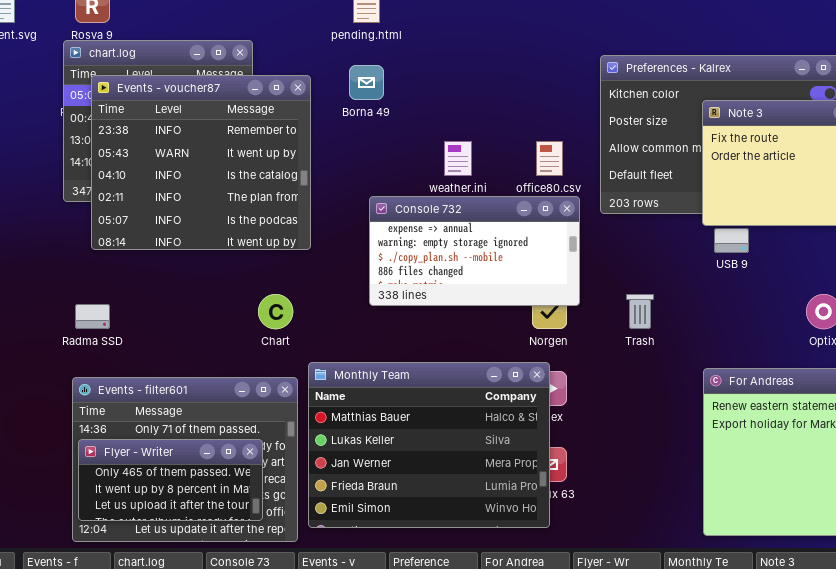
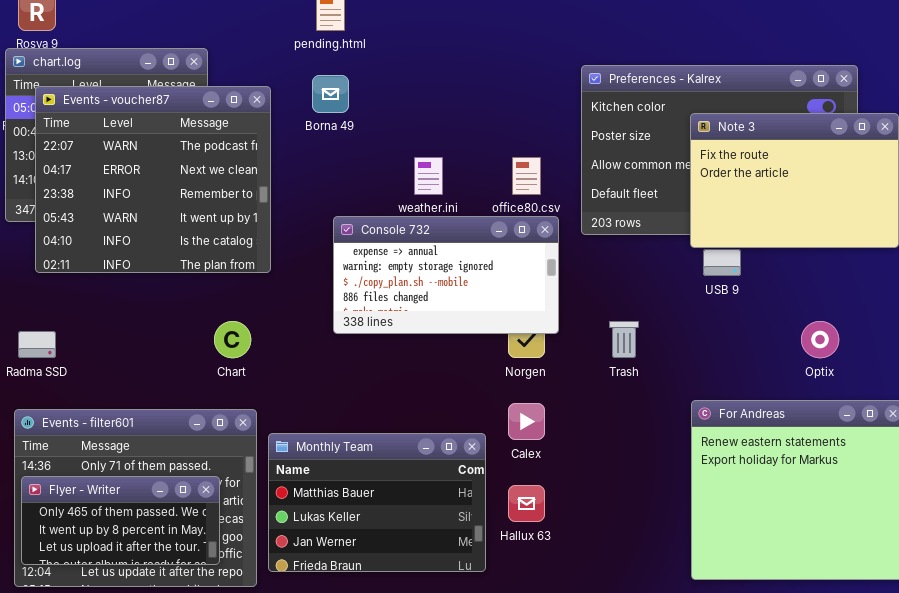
Events - voucher87: [91,75,311,250] -> [35,86,271,273], scrolled up 2 rows
Monthly Team: [308,362,550,528] -> [268,433,486,572], resized

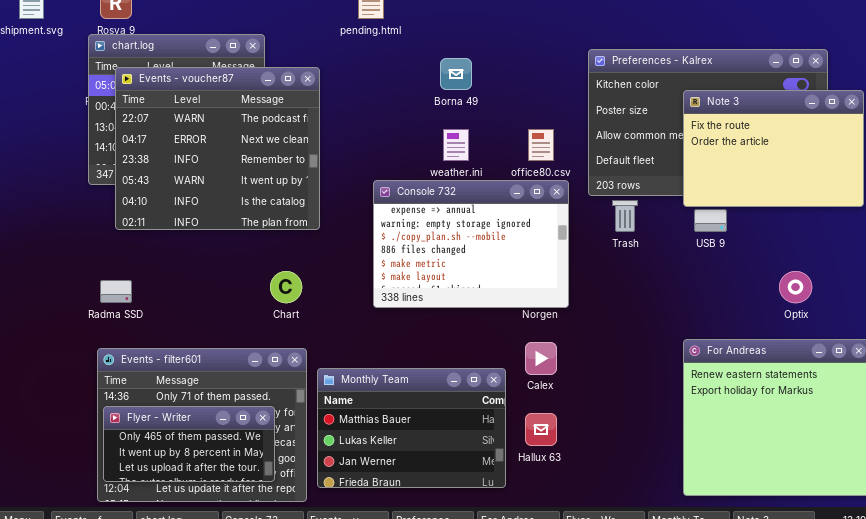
Borna 49: [312,75,349,113] -> [440,58,472,90], moved
Console 732: [333,216,559,334] -> [373,180,569,308], resized
Trash: [609,321,639,358] -> [612,200,638,232], moved

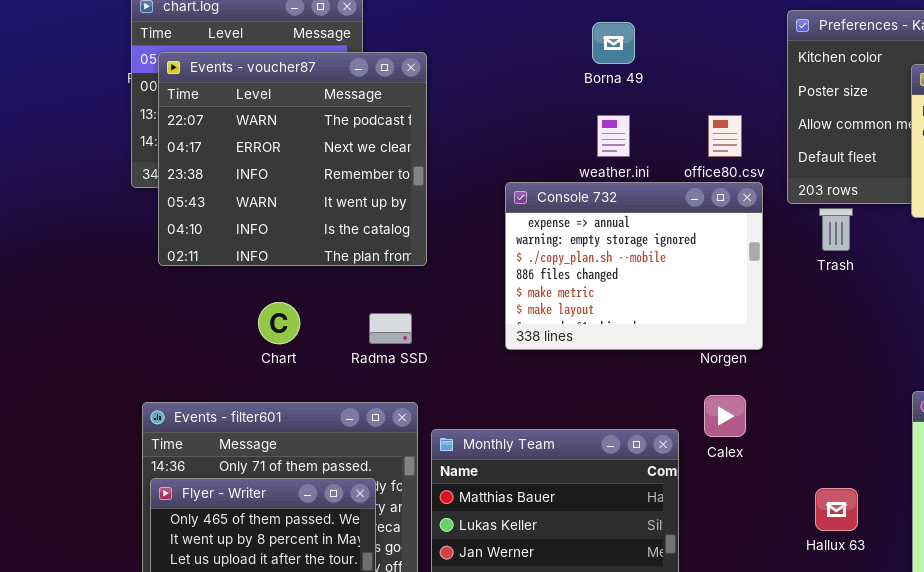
Events - voucher87: [115,67,320,230] -> [158,52,427,266], moved
Chart: [270,271,302,303] -> [258,302,300,344], moved
Radma SSD: [100,280,132,303] -> [369,313,412,344], moved
Hallux 63: [525,413,557,446] -> [815,488,858,531], moved

